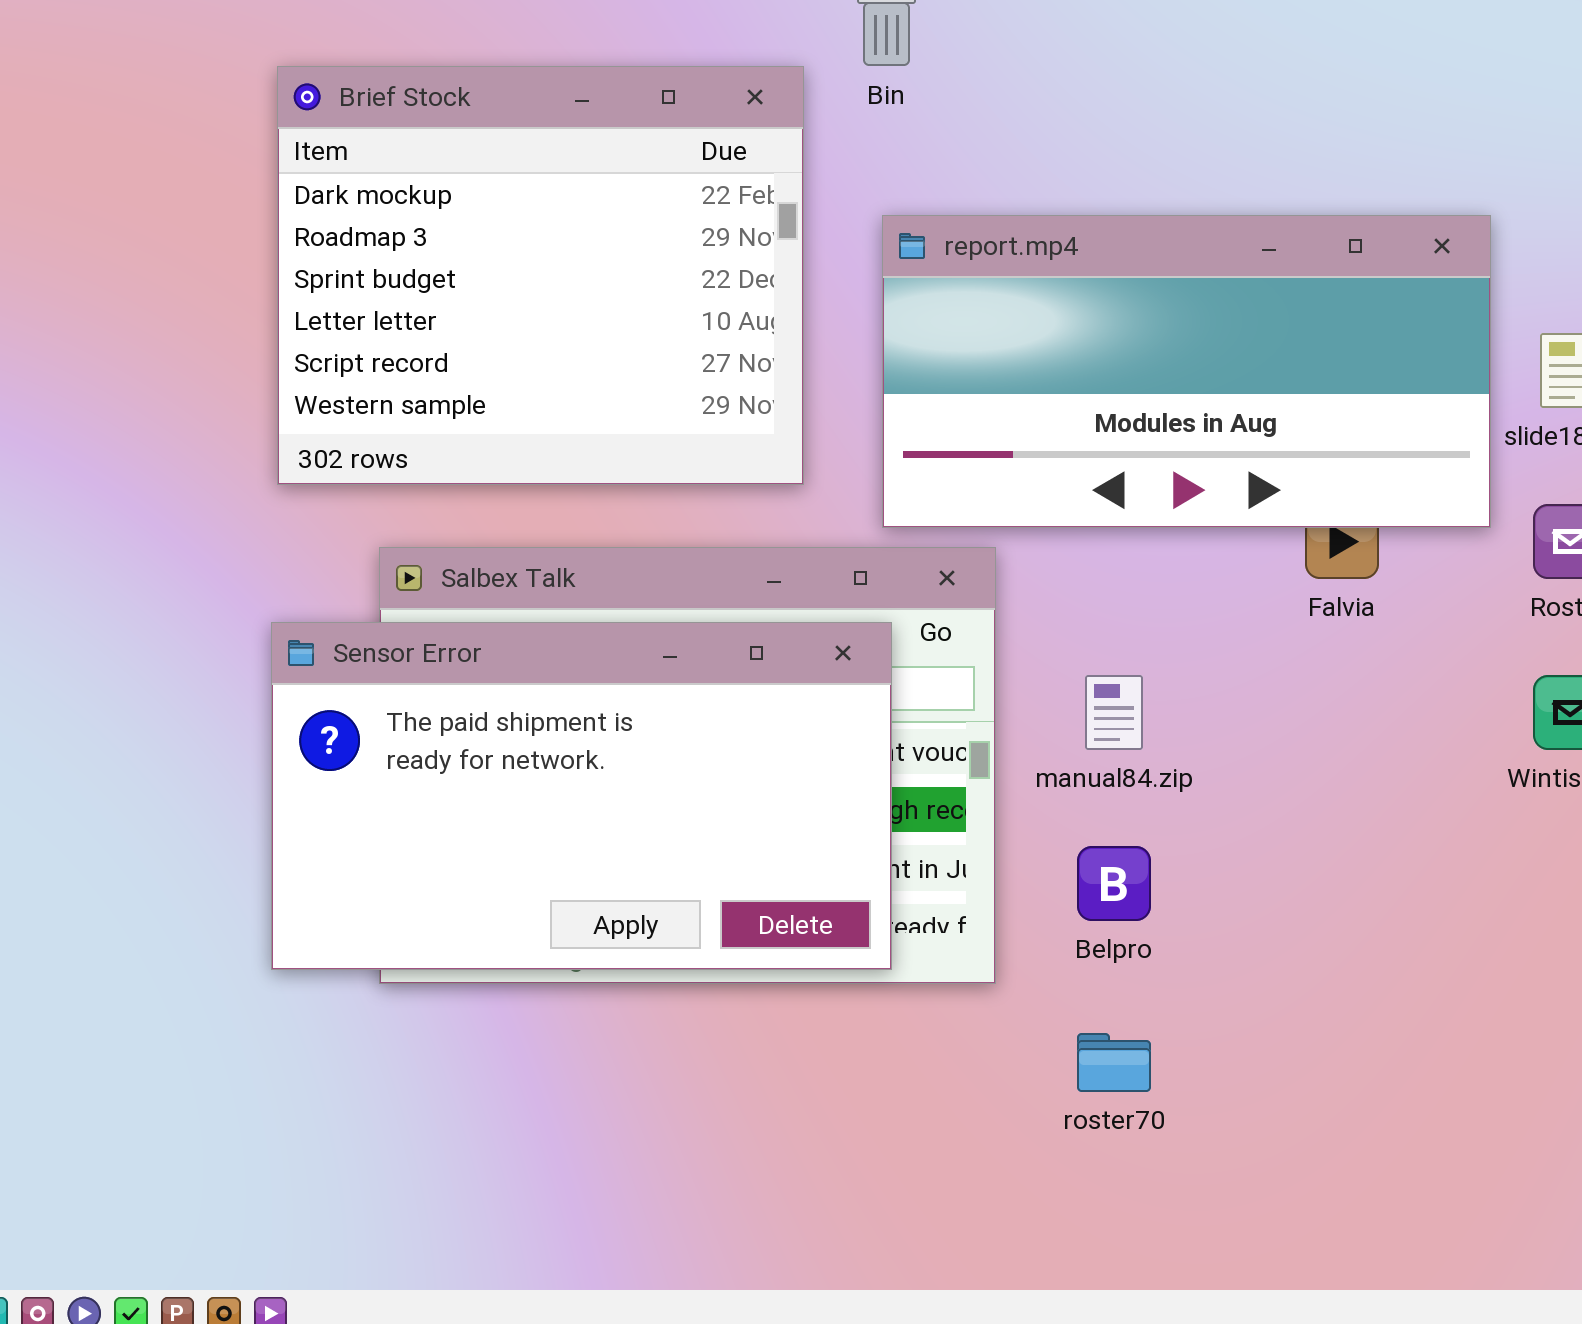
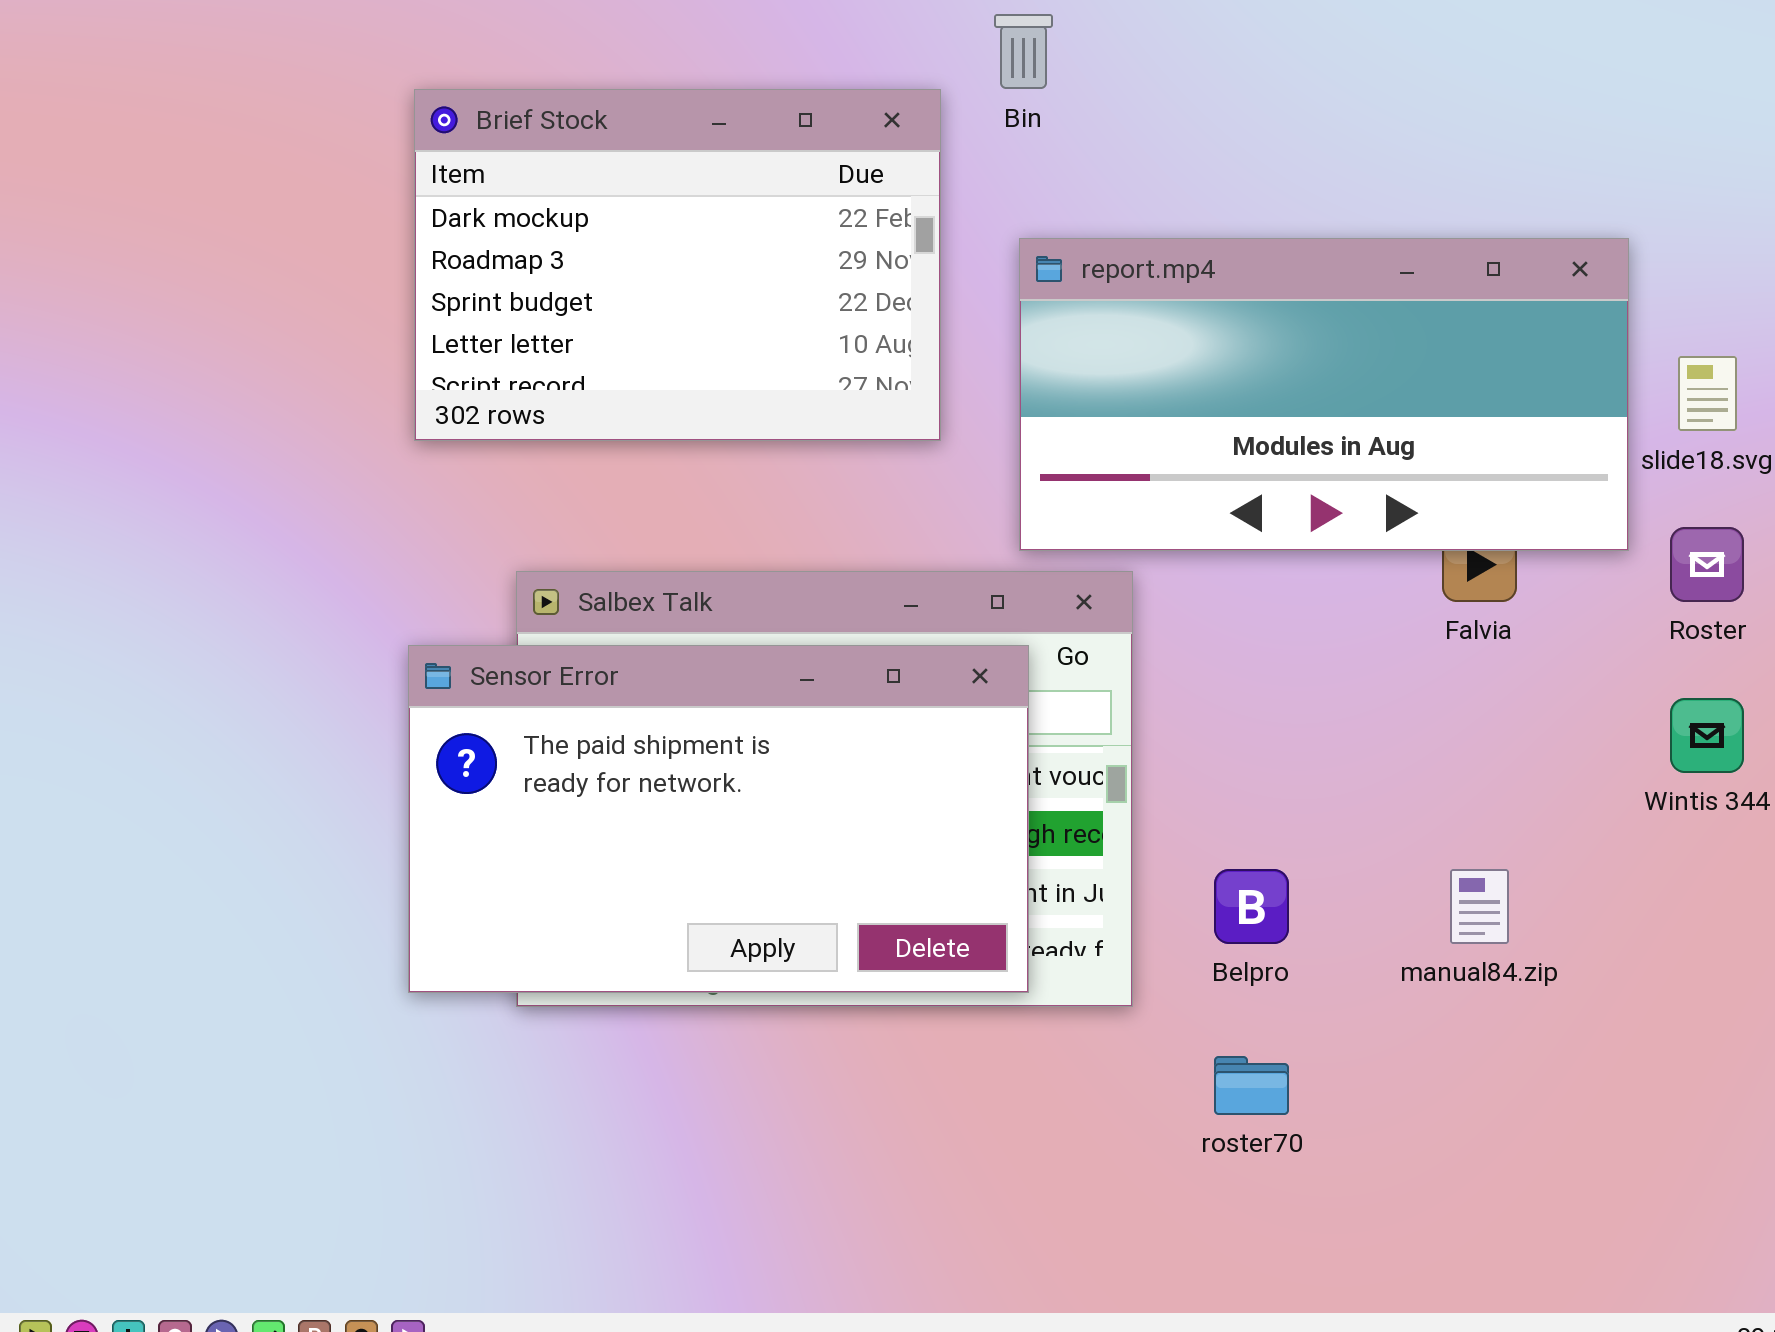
Brief Stock: [277,66,804,485] -> [414,89,941,441], resized
manual84.zip: [1085,675,1143,750] -> [1450,869,1509,944], moved

